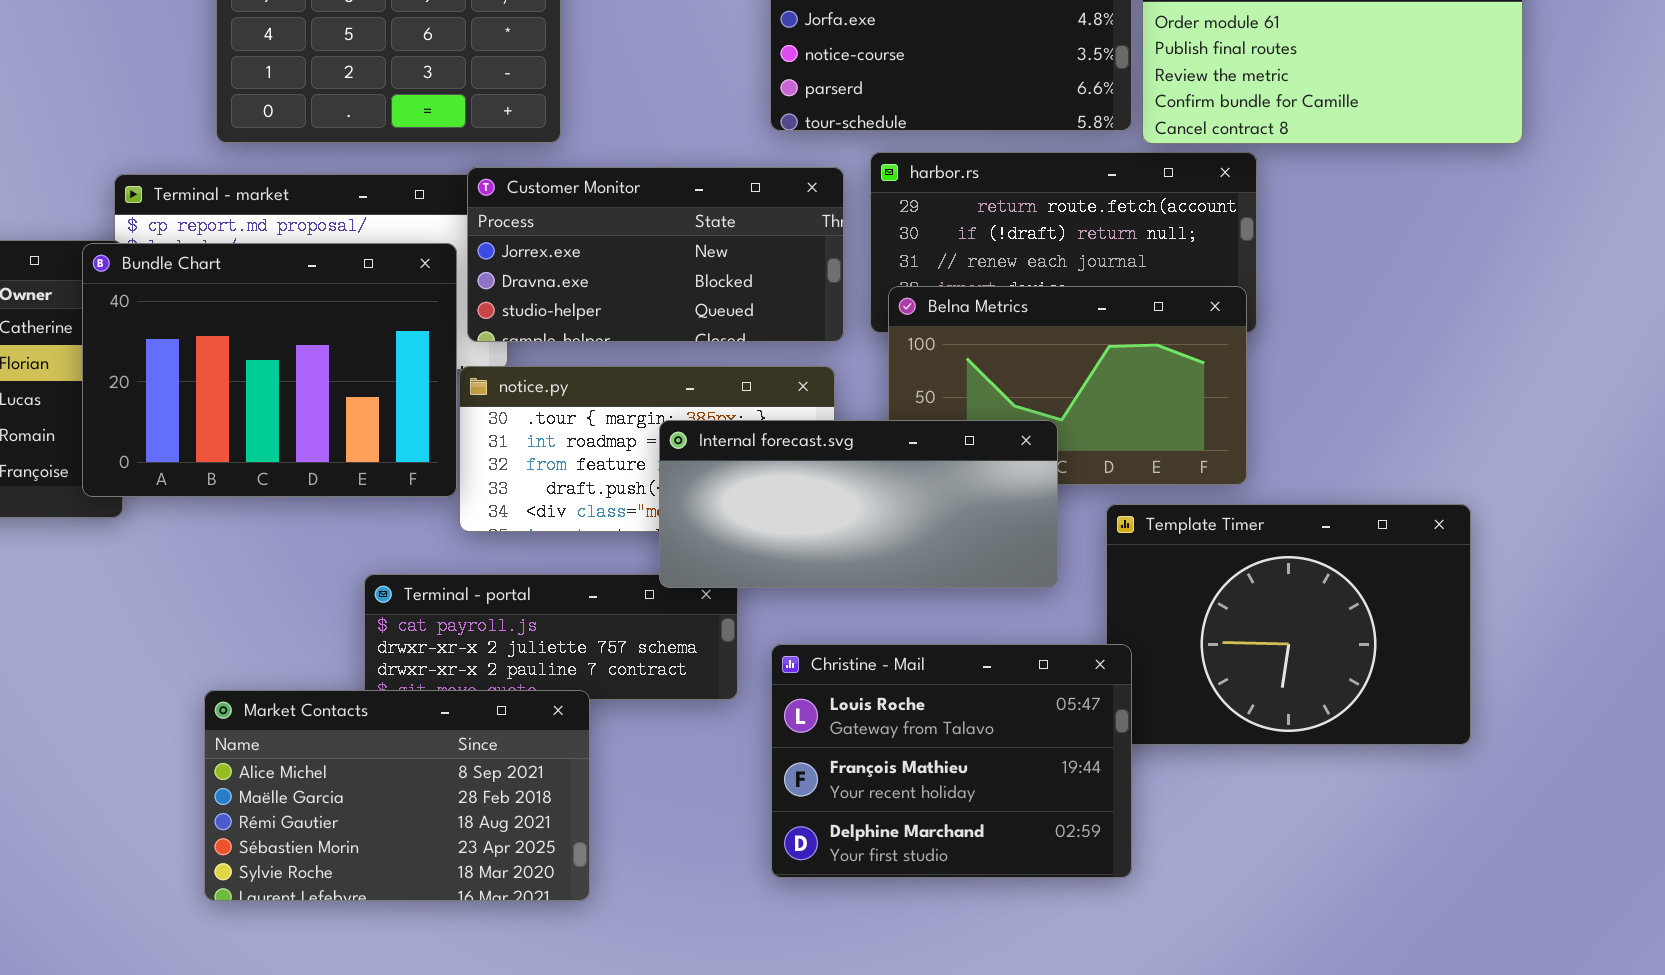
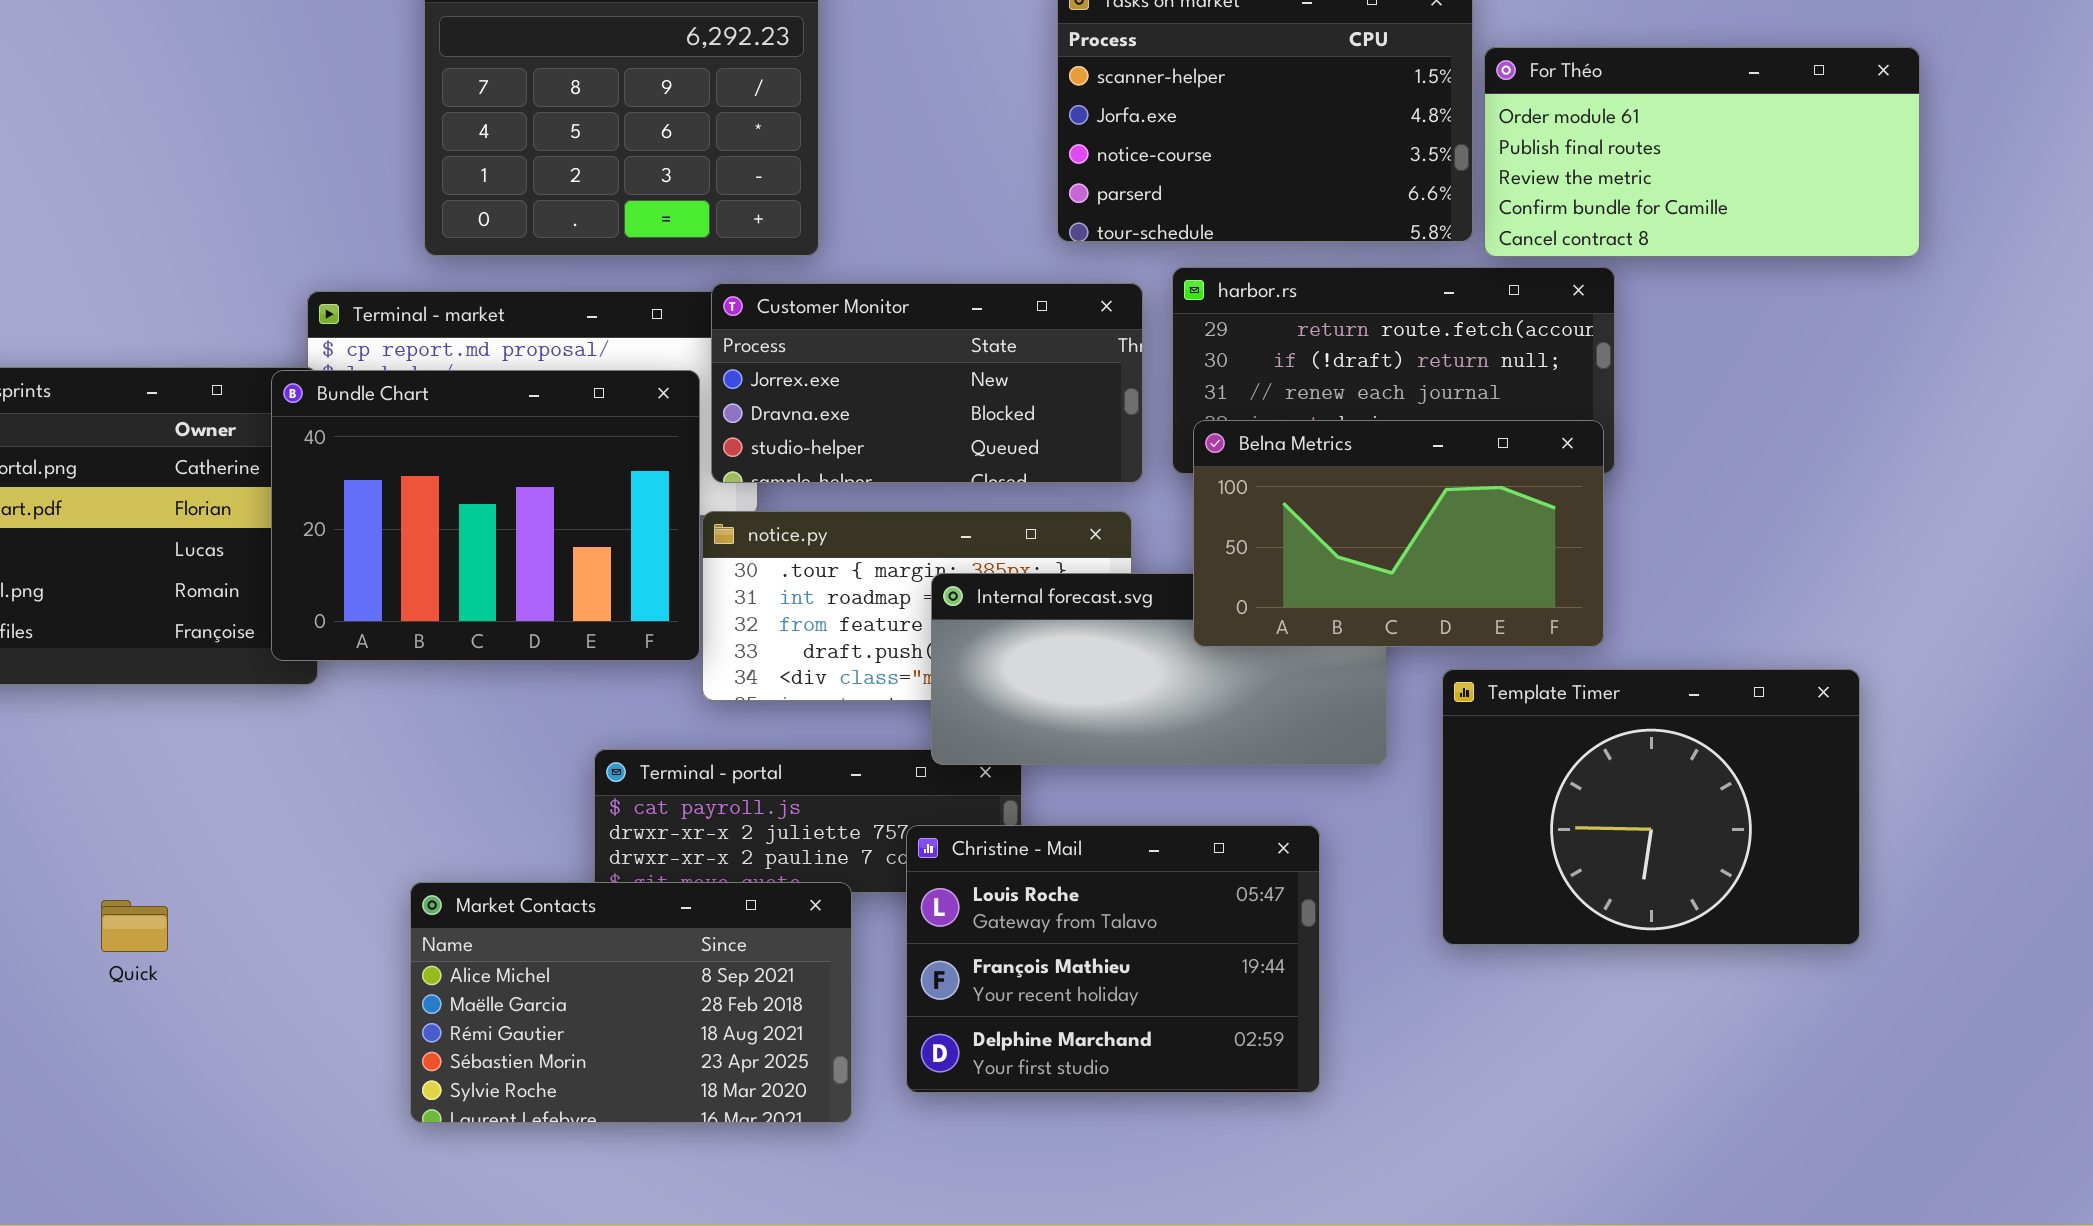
Belna Metrics: [888,286,1247,485] -> [1193,420,1604,647], raised
Christine - Mail: [771,644,1132,878] -> [906,825,1320,1093], moved

